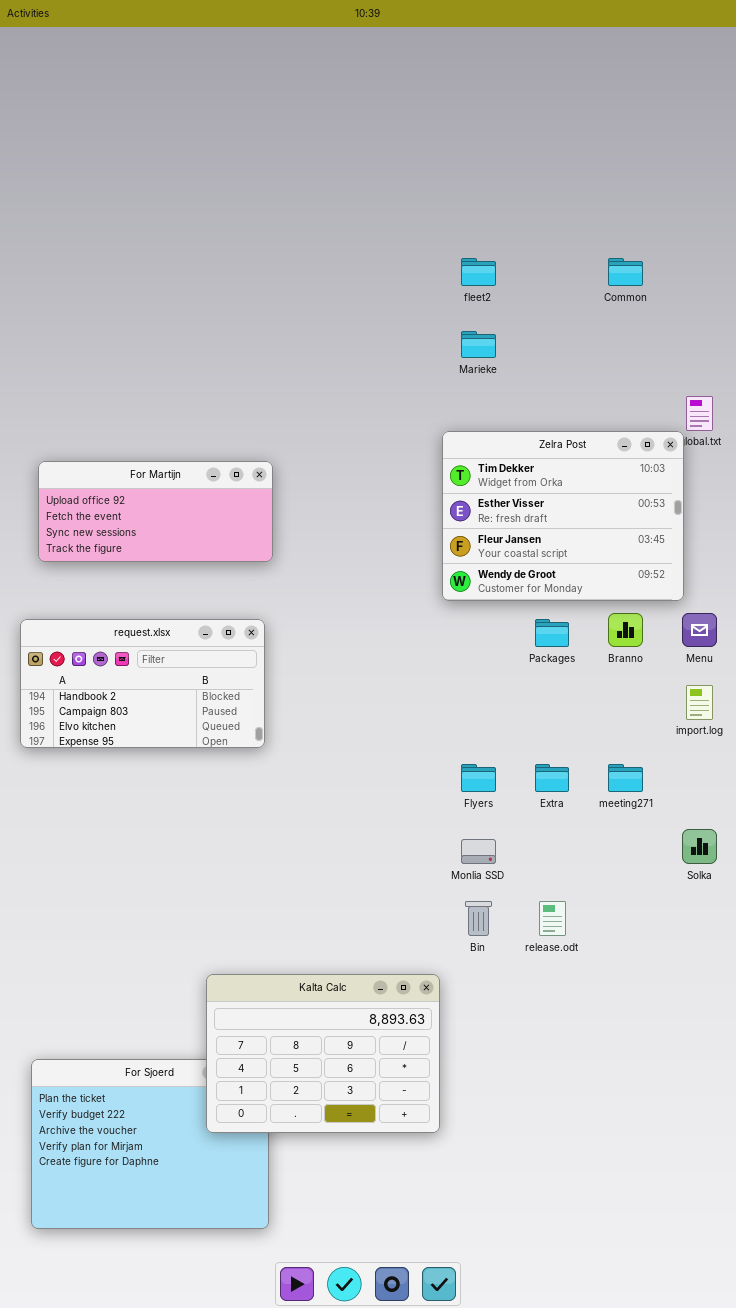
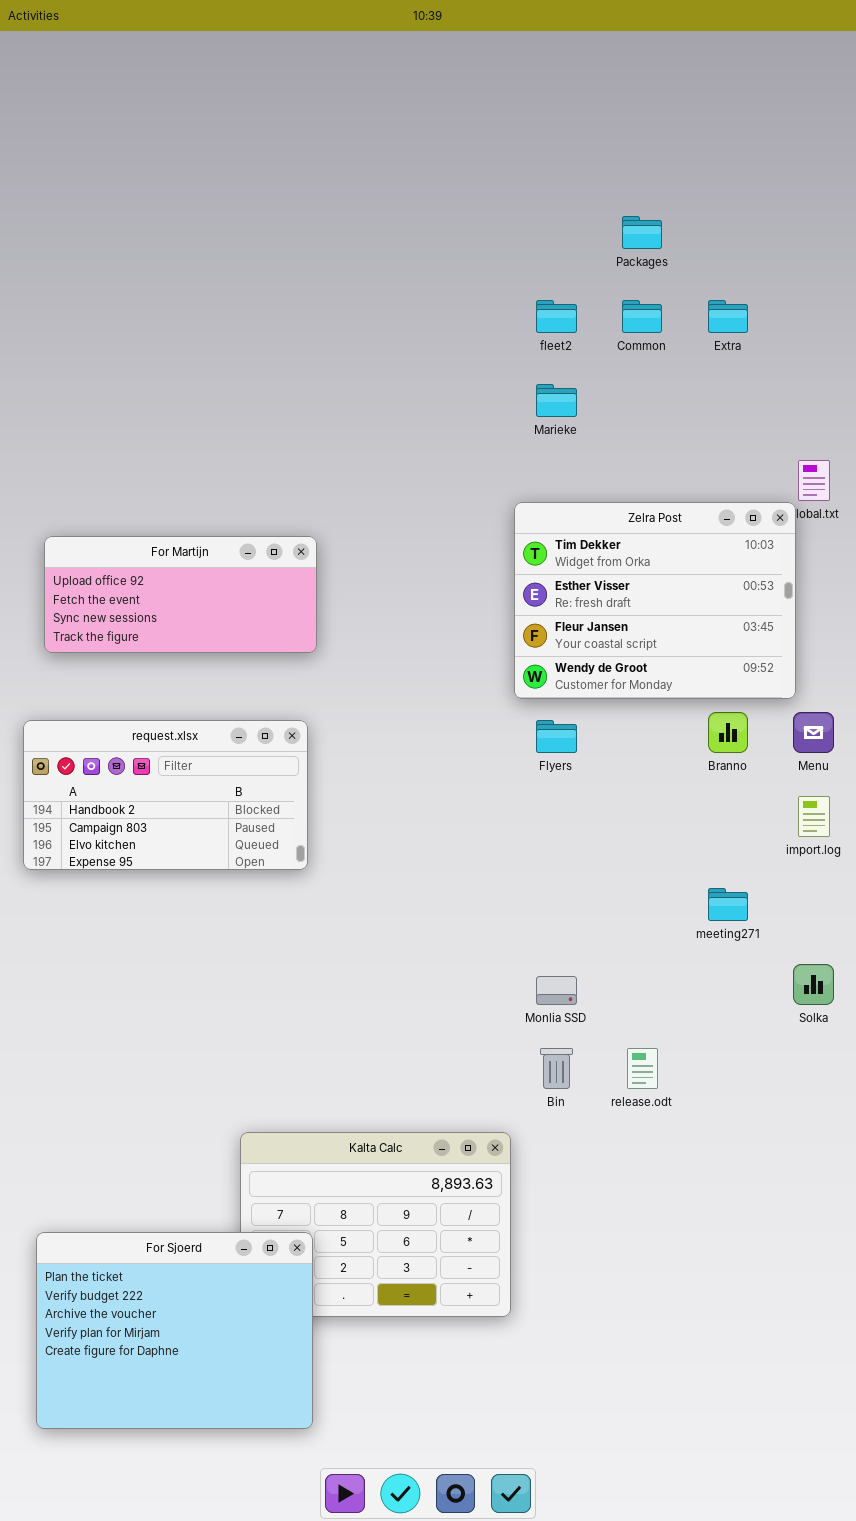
Common: [608,258,643,286] -> [622,300,662,333], moved
Packages: [535,619,569,647] -> [622,216,662,249], moved
Flyers: [461,764,496,792] -> [536,720,577,753], moved
Extra: [535,764,569,792] -> [708,300,748,333], moved
For Sjoerd: [31,1059,269,1229] -> [36,1232,313,1429], raised

